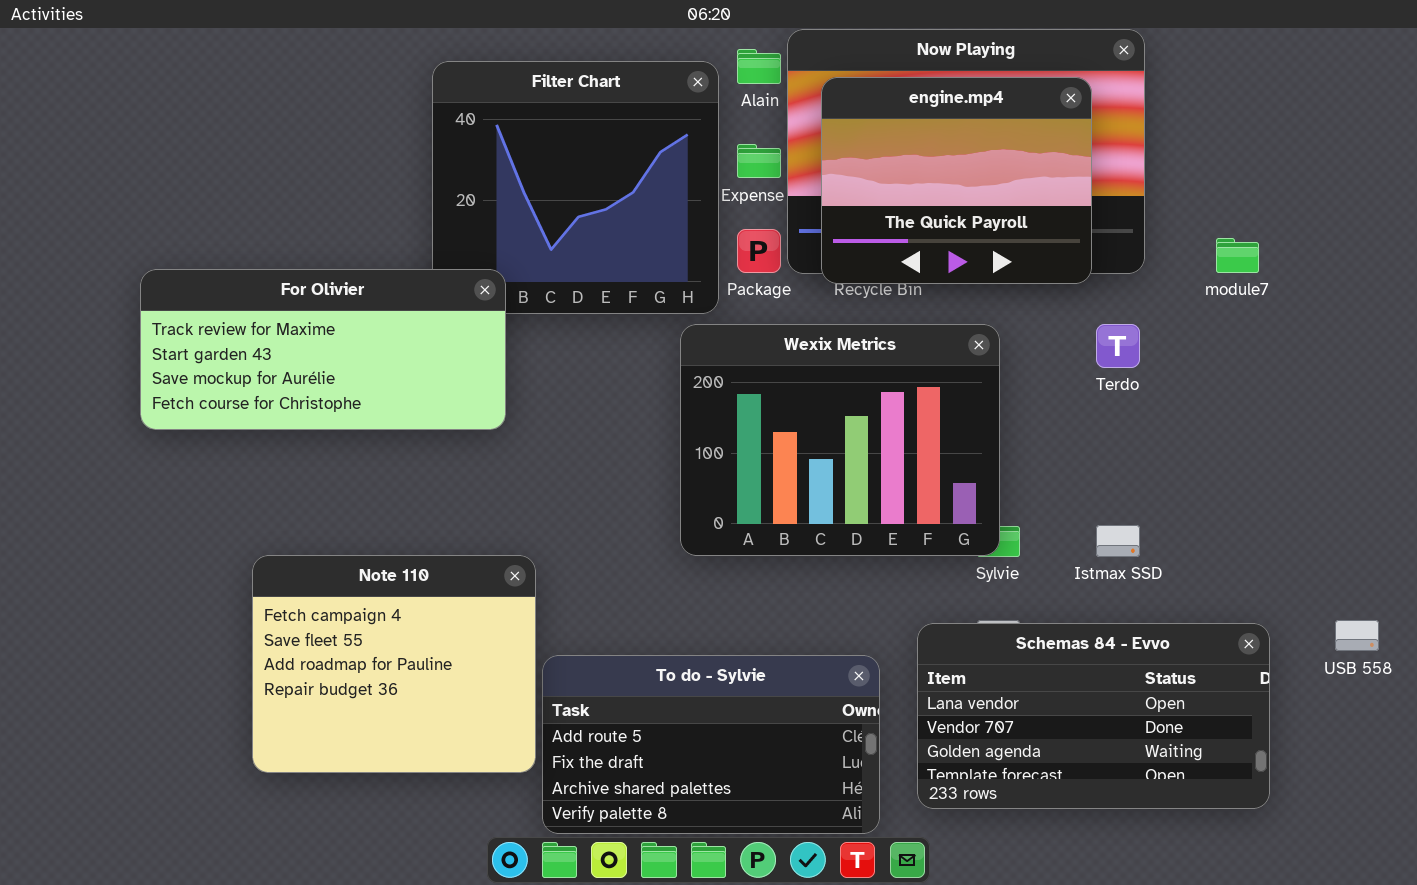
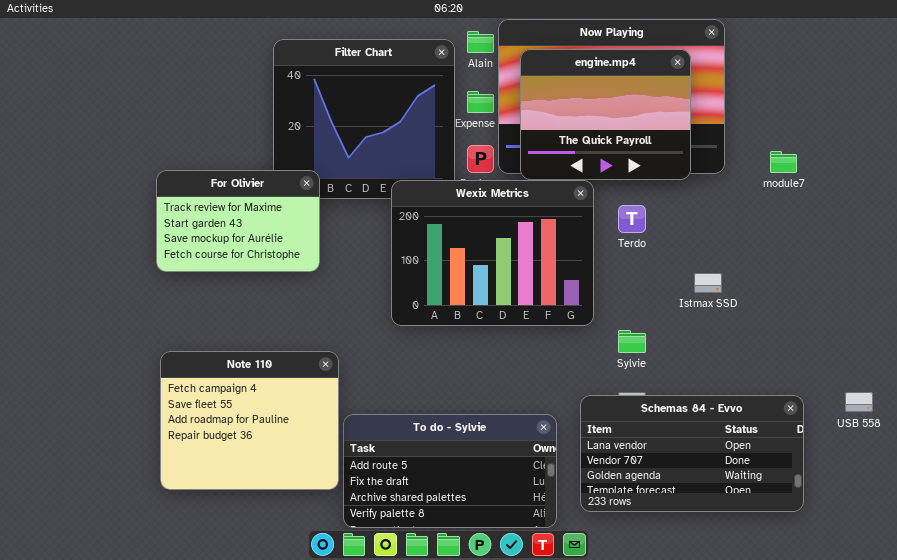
For Olivier: [140,269,506,430] -> [156,170,320,272], resized
Wexix Metrics: [680,324,1000,556] -> [391,180,594,326], moved
Terdo: [1096,324,1140,368] -> [618,205,646,233], moved
Istmax SSD: [1096,525,1140,557] -> [694,273,722,293], moved

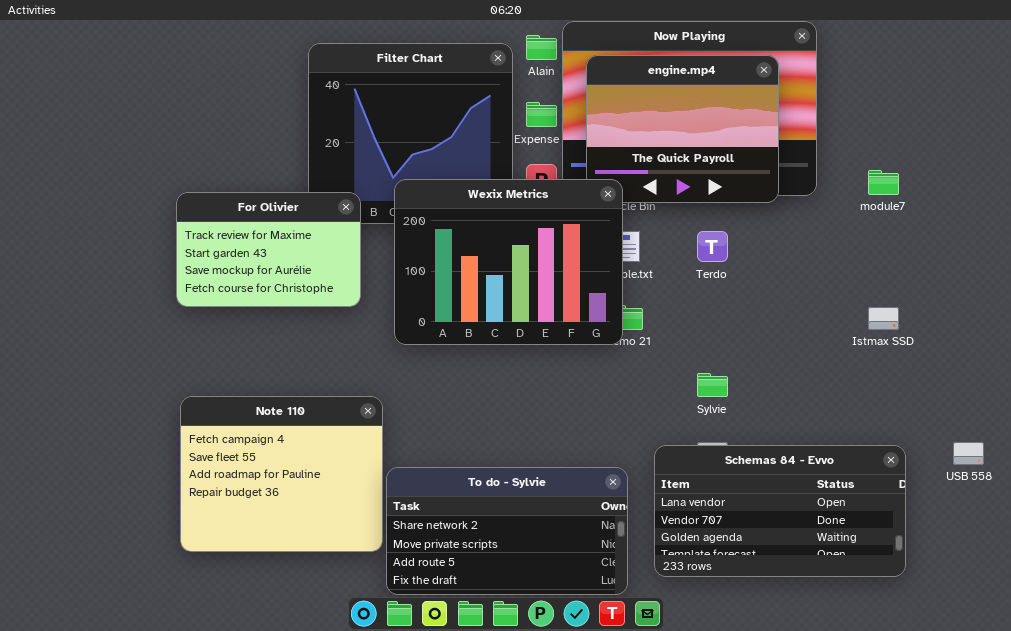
Wexix Metrics: [391,180,594,326] -> [394,179,623,345], moved
Istmax SSD: [694,273,722,293] -> [868,307,899,330], moved
To do - Sylvie: [343,414,557,528] -> [386,467,628,595], scrolled up 2 rows

